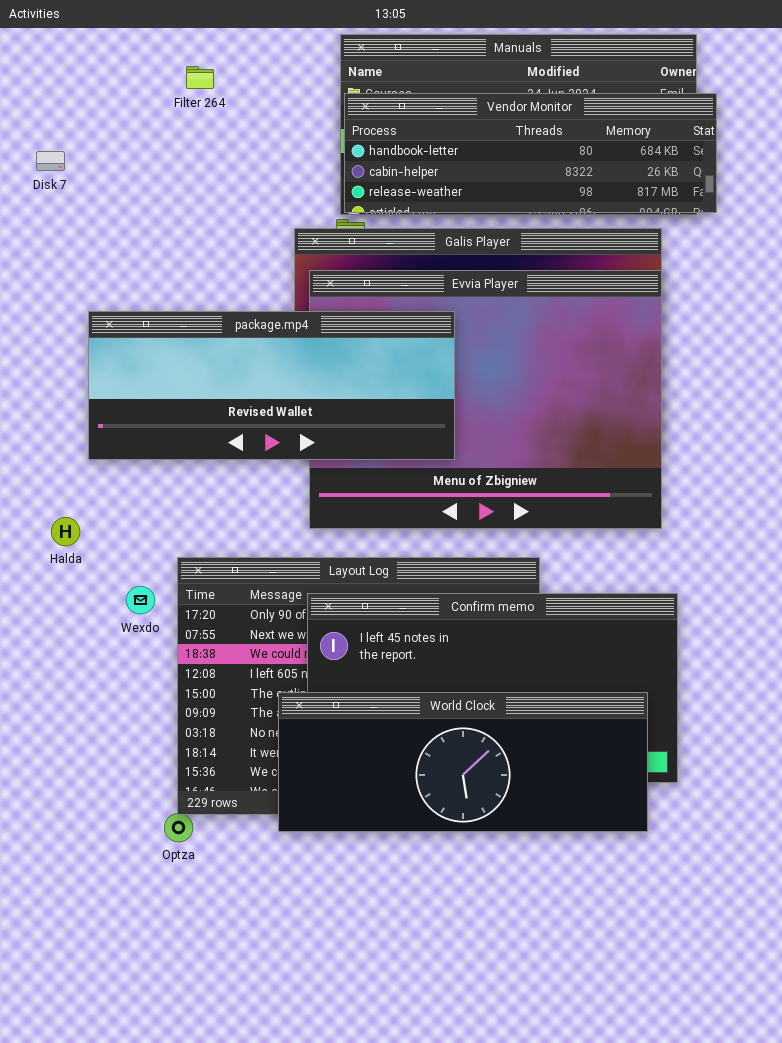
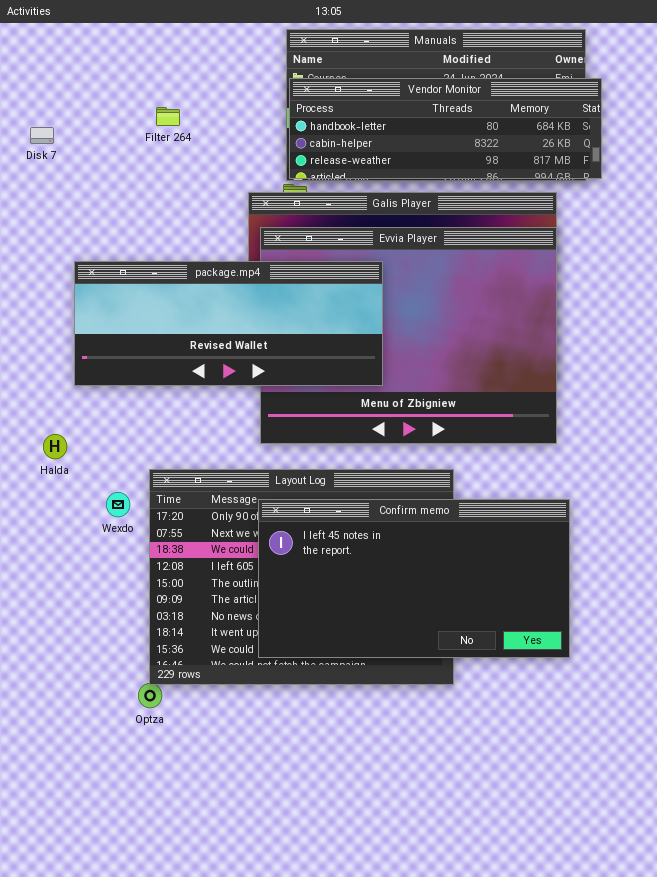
Filter 264: [186,66,214,89] -> [156,107,180,126], moved
World Clock: [278,692,648,832] -> none, closed

